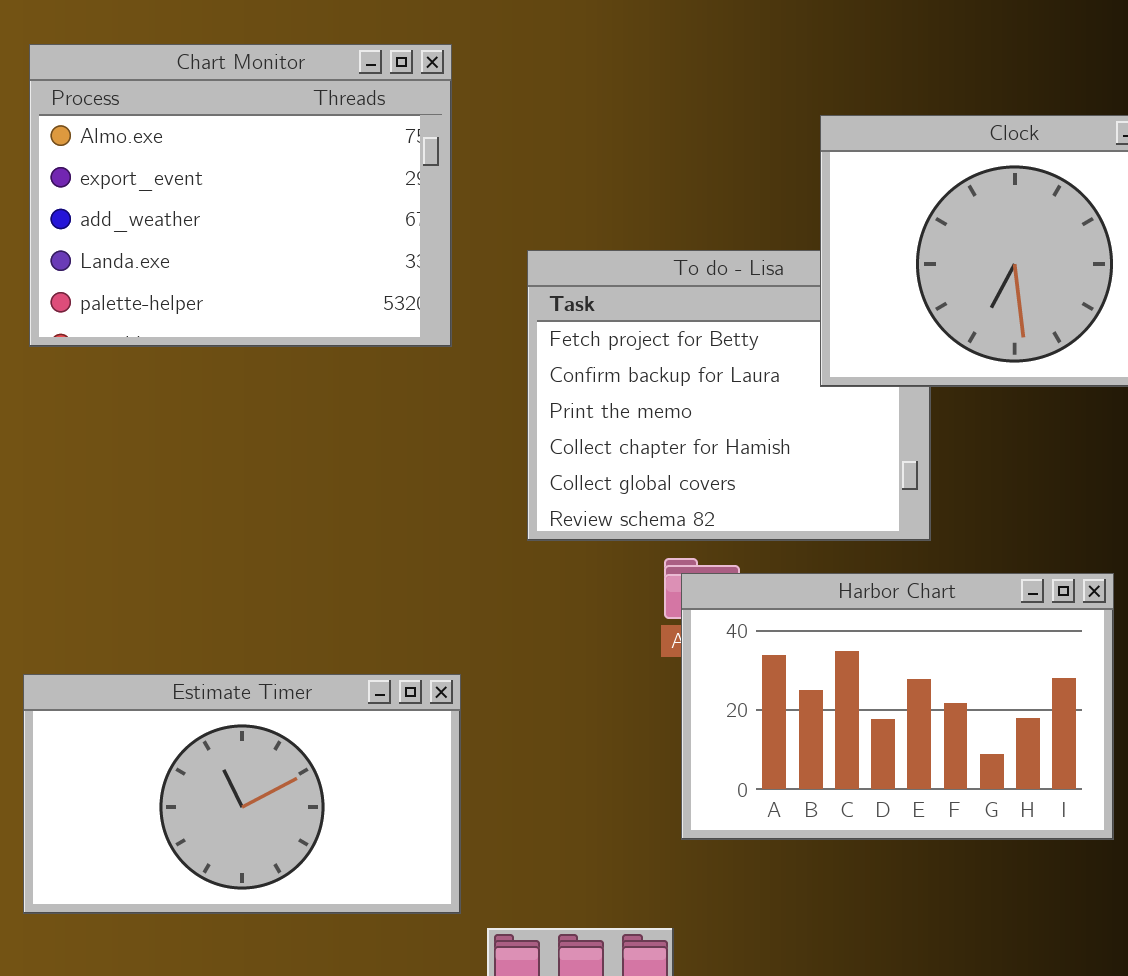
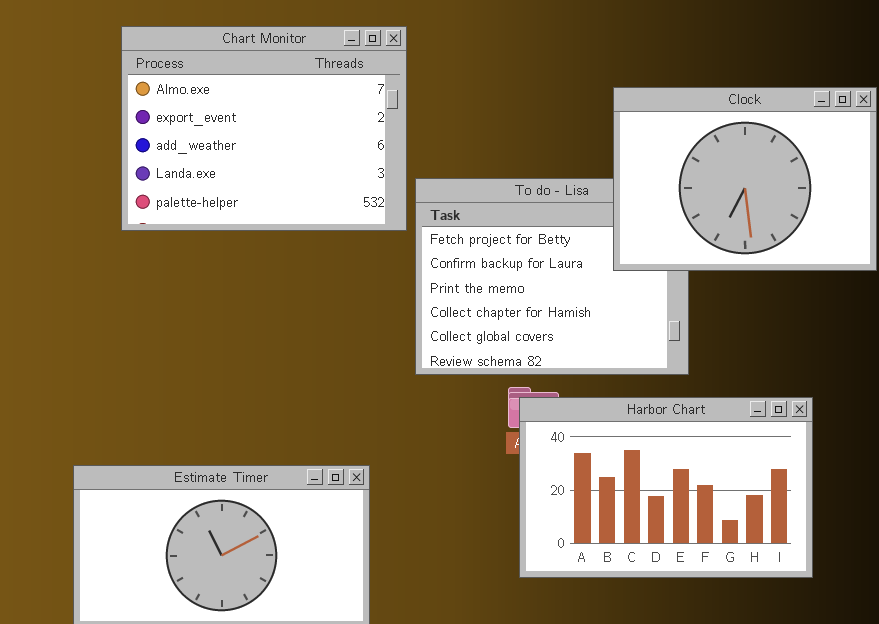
Chart Monitor: [29,44,452,347] -> [121,26,407,231], moved

